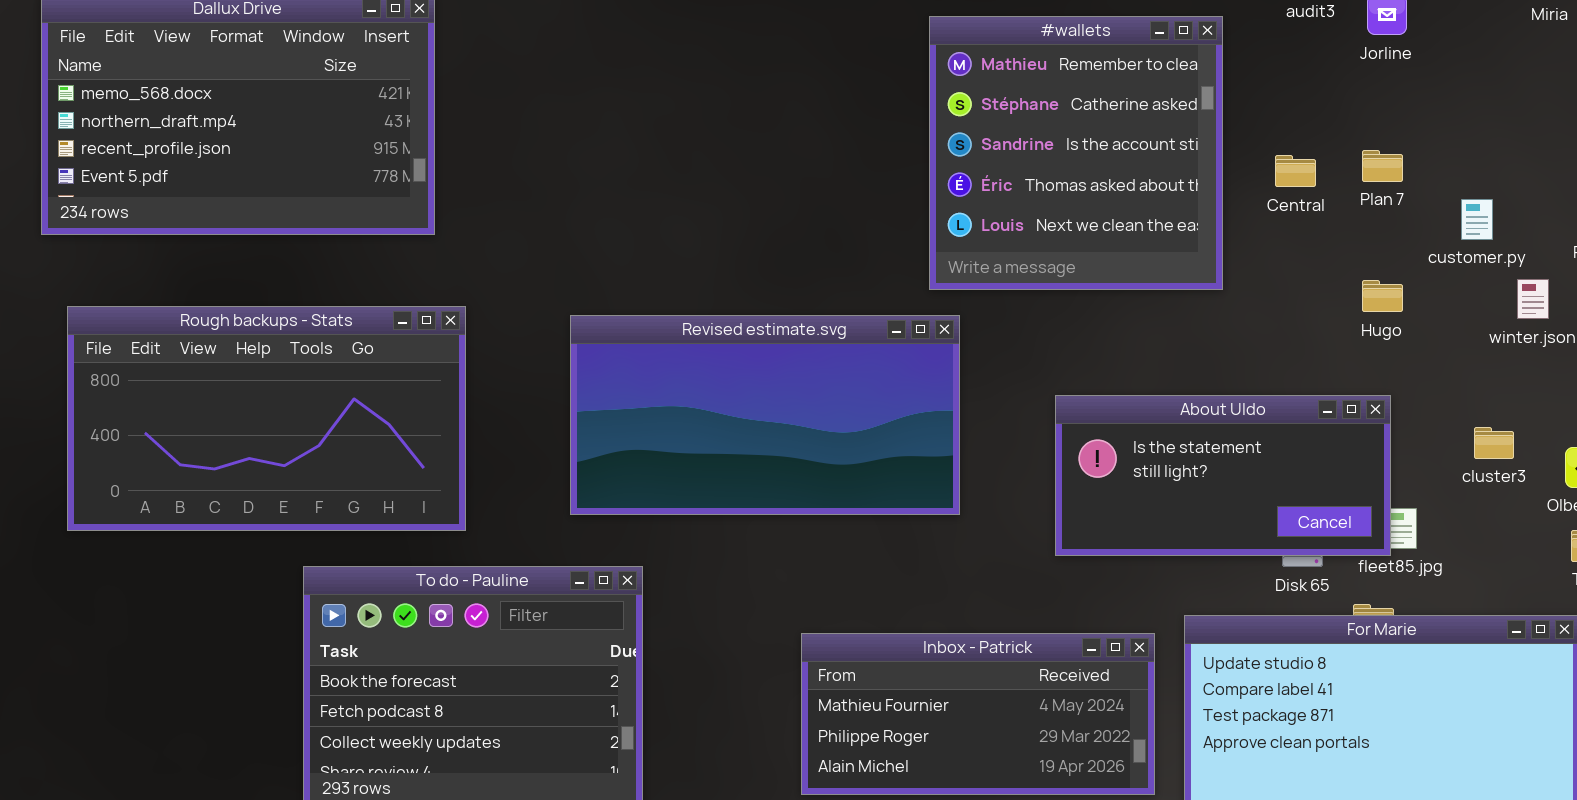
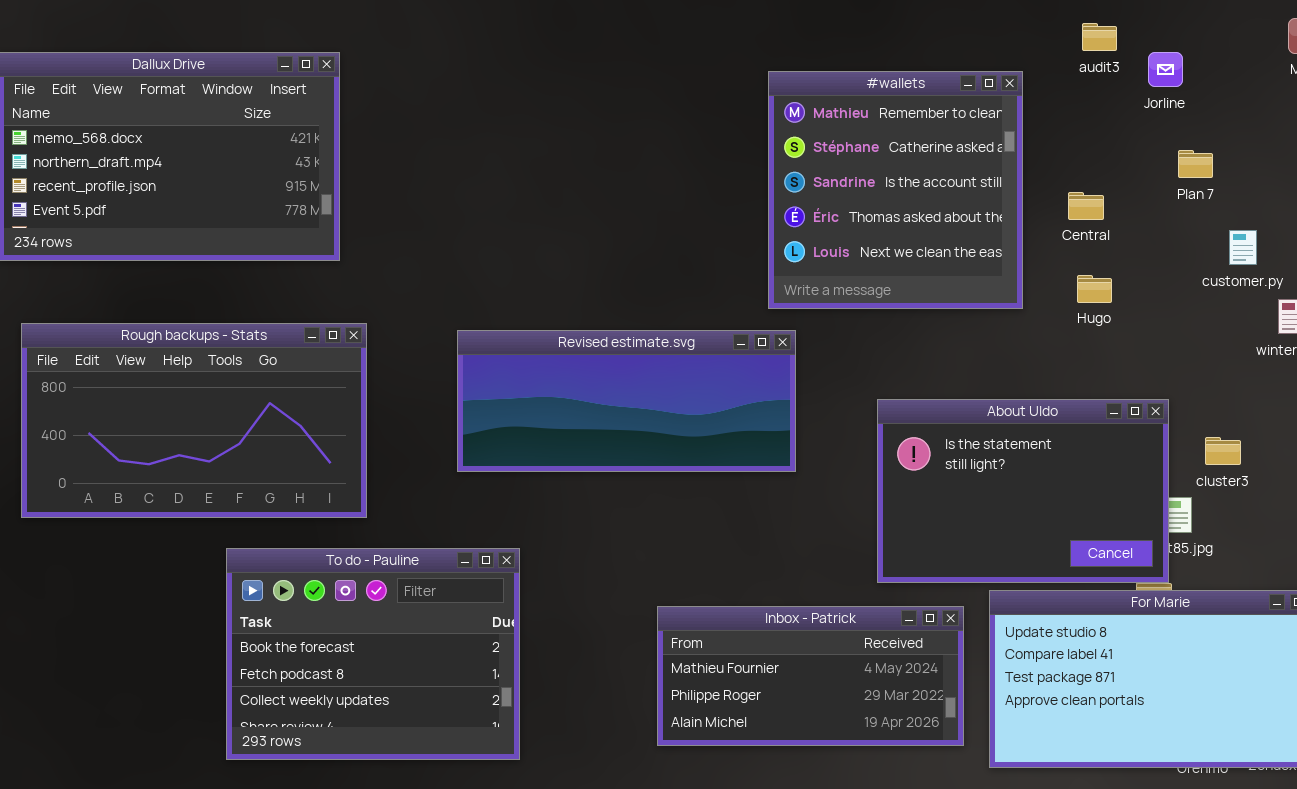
Plan 7: [1362,150,1403,182] -> [1178,150,1213,178], moved
Hugo: [1362,280,1403,312] -> [1077,275,1112,303], moved
Revised estimate.svg: [570,315,960,515] -> [457,330,796,472], resized
About Uldo: [1055,395,1391,556] -> [877,399,1169,583], resized
cluster3: [1474,427,1514,459] -> [1205,437,1241,465], moved

